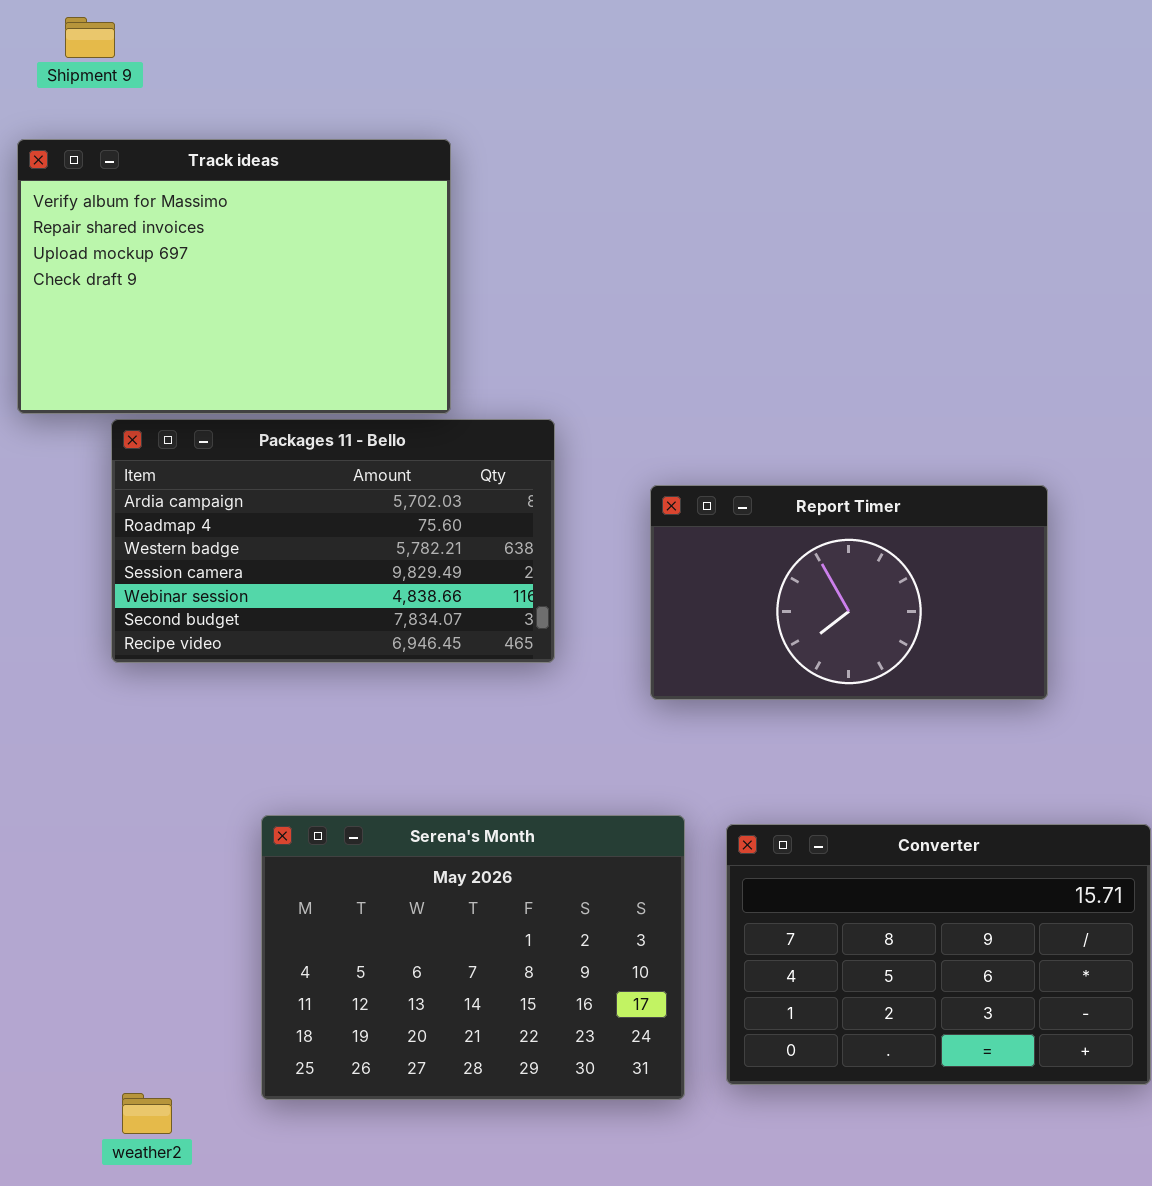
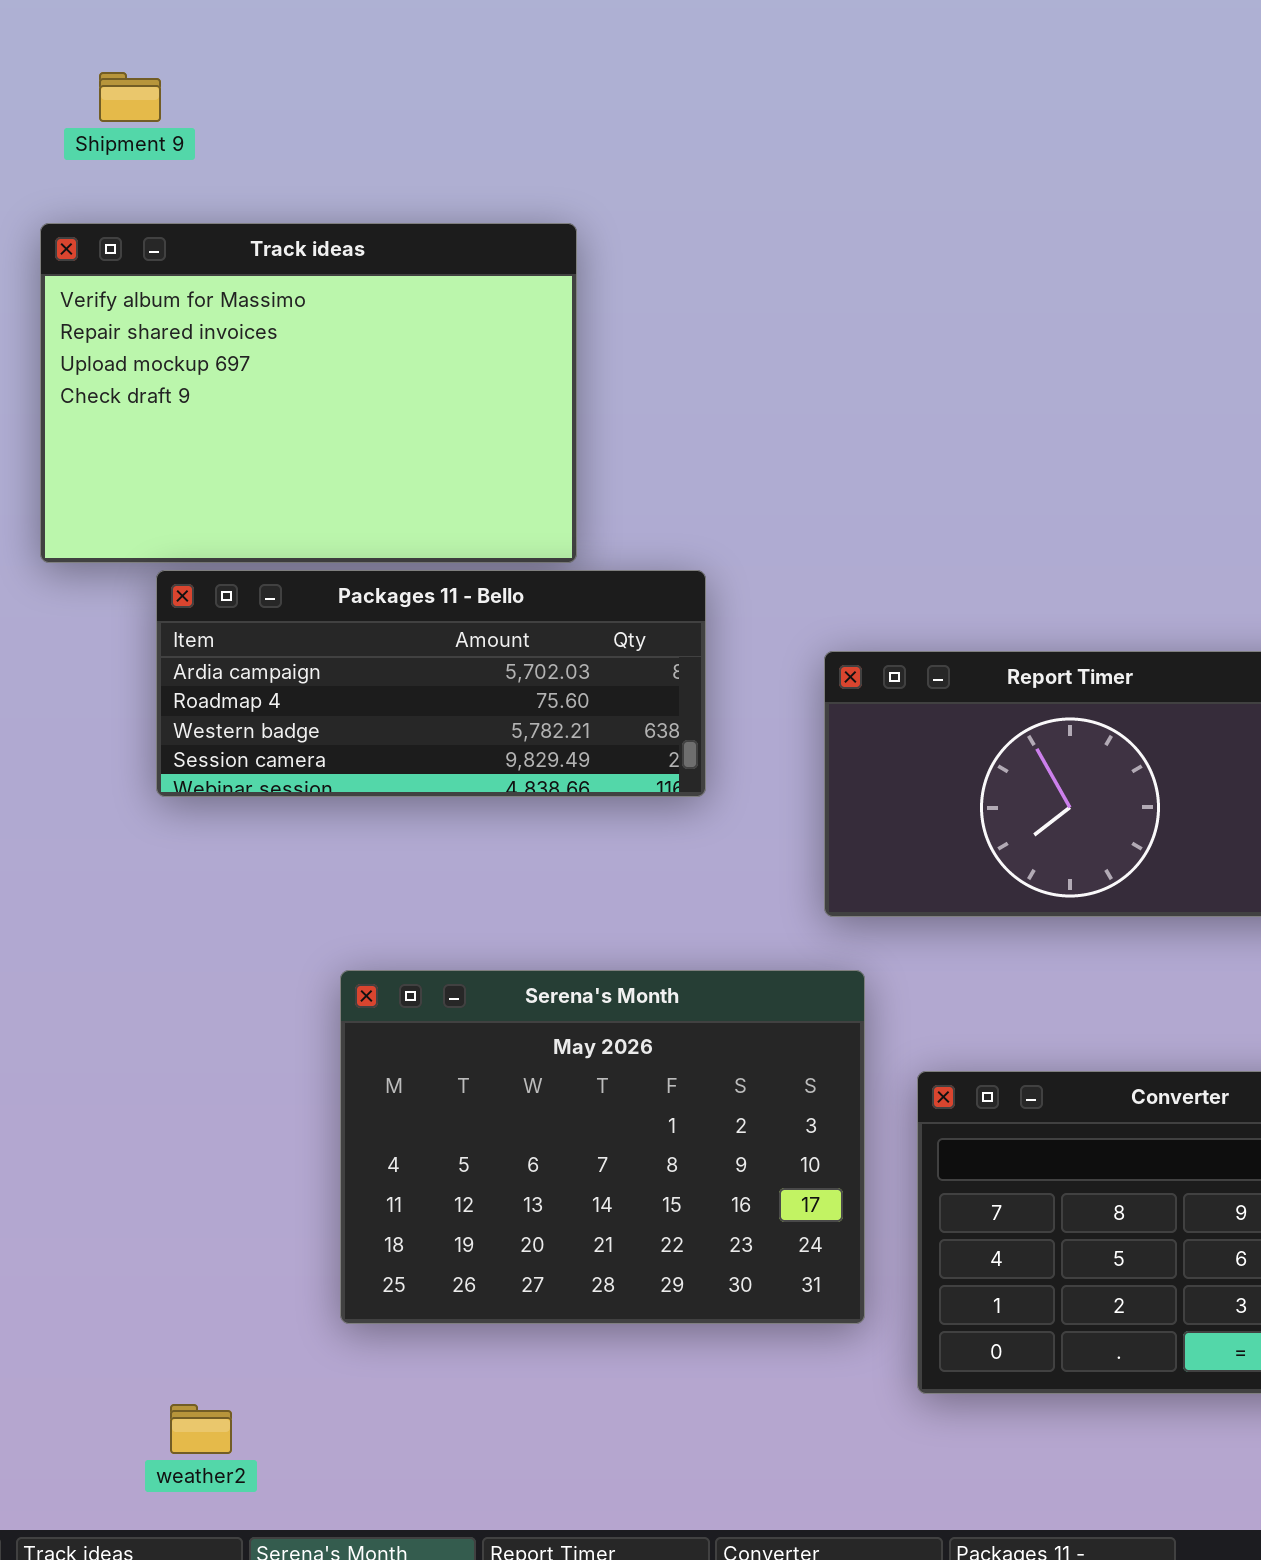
Packages 11 - Bello: [111,419,555,663] -> [156,570,706,797], resized
Serena's Month: [261,815,685,1100] -> [340,970,865,1324], moved

